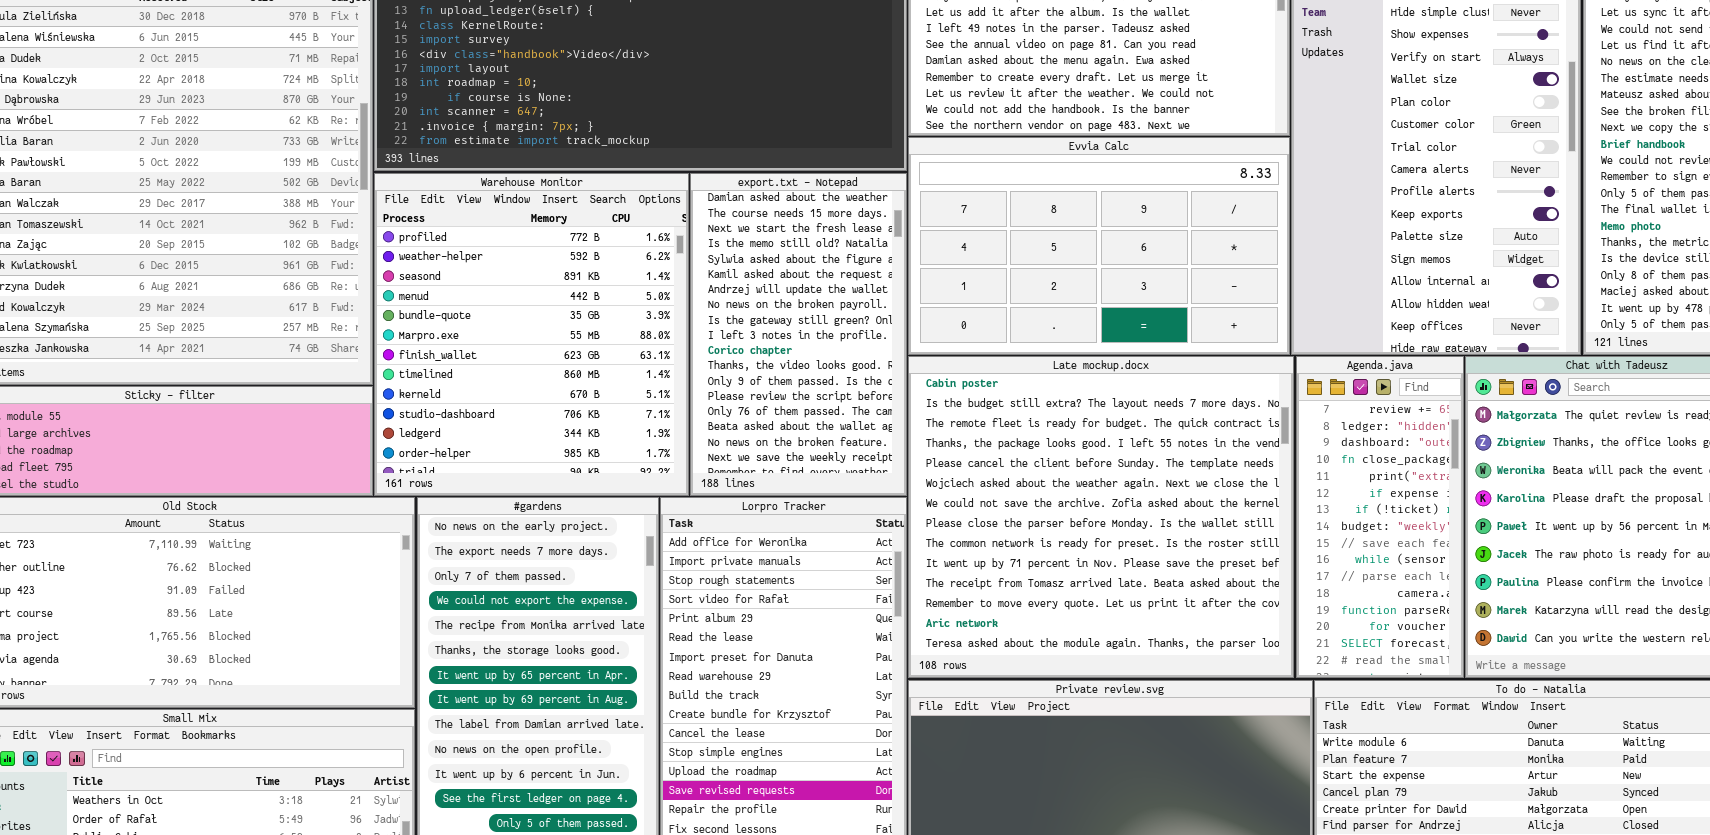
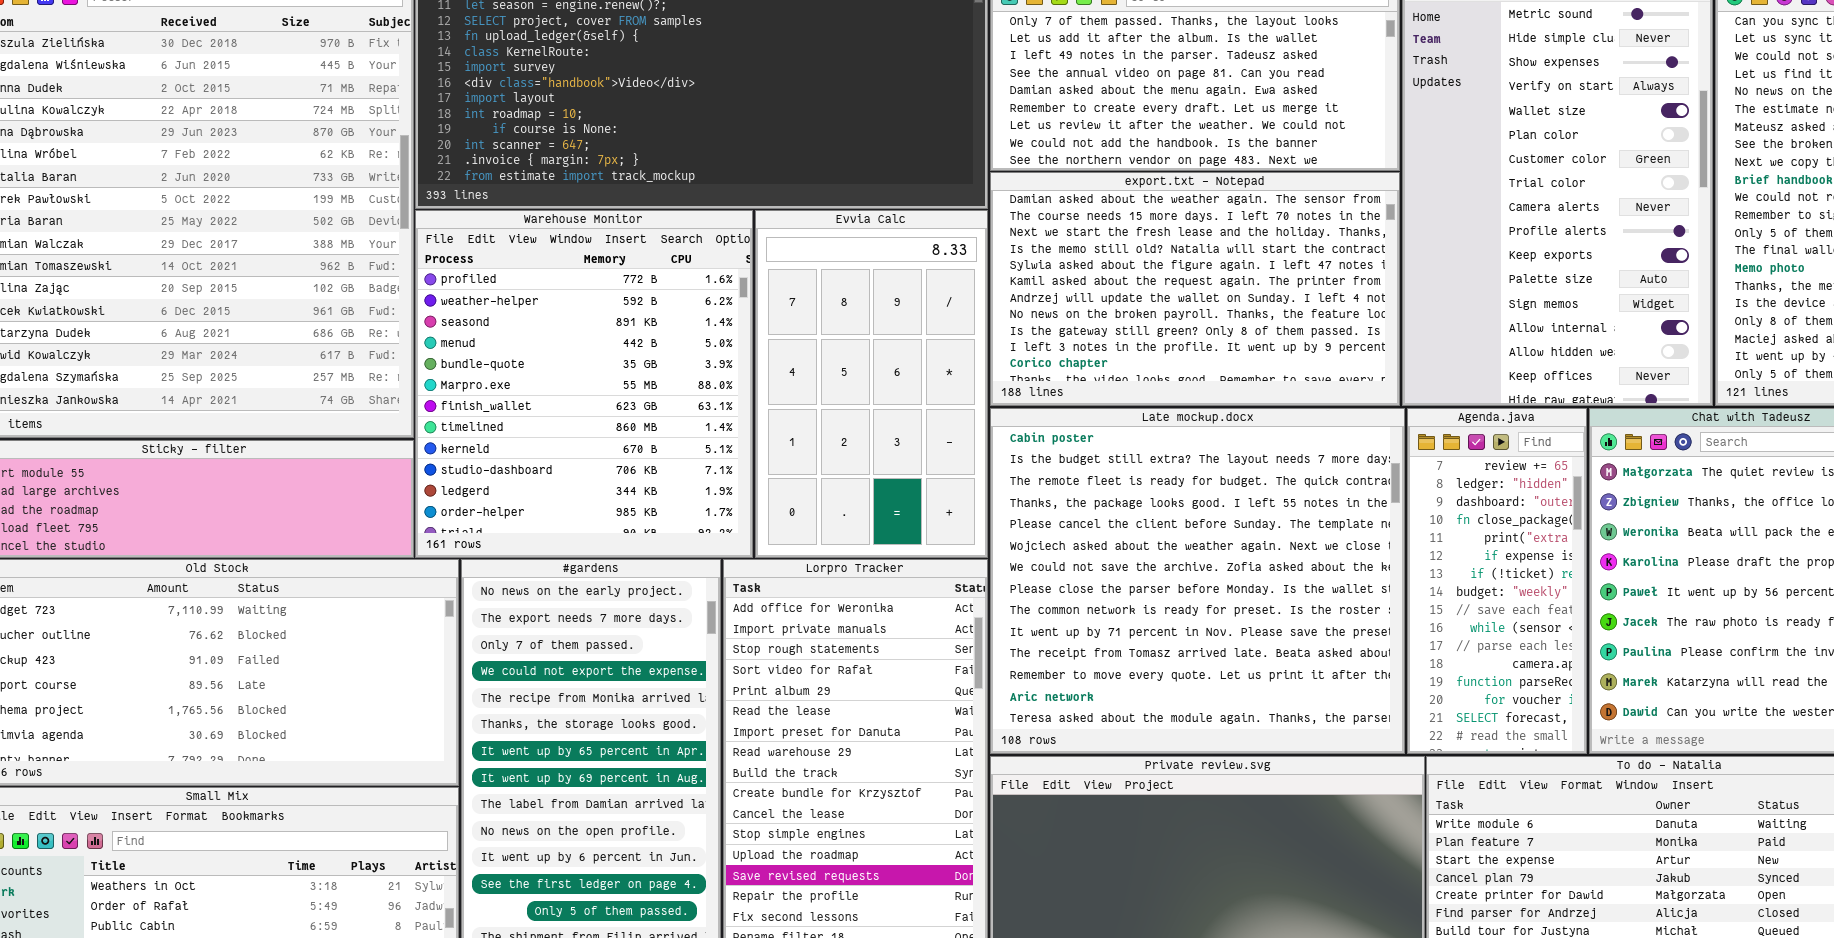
Evvia Calc: [908,137,1290,355] -> [755,210,988,558], moved, resized
export.txt - Notepad: [690,173,907,496] -> [990,172,1400,406], moved, resized

